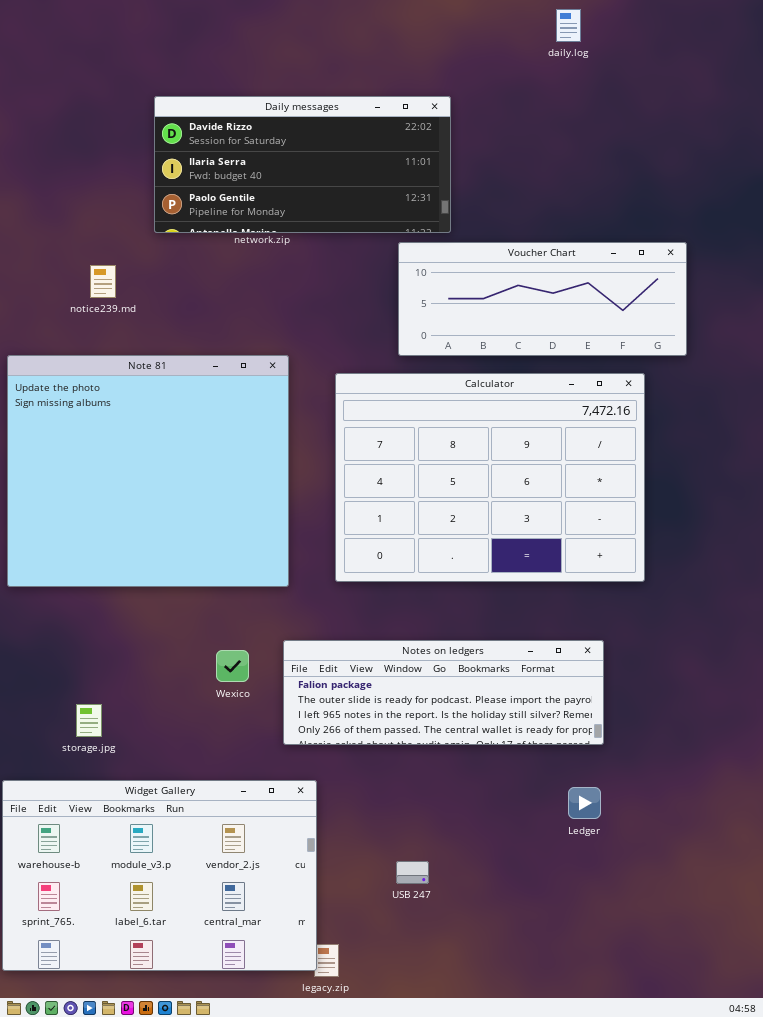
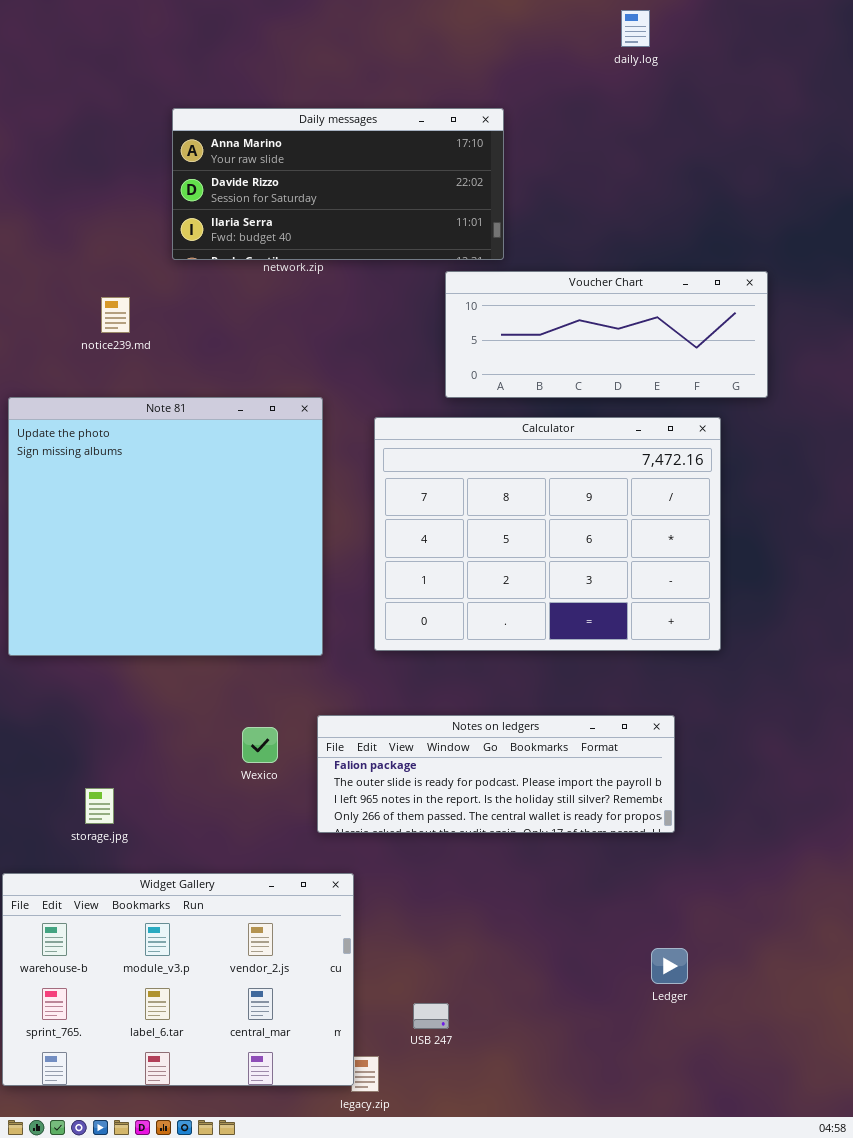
Daily messages: [154,96,451,233] -> [172,108,504,260], scrolled up 1 row
Ledger: [568,787,601,819] -> [651,948,688,984], moved
USB 247: [396,861,429,884] -> [413,1003,449,1029], moved

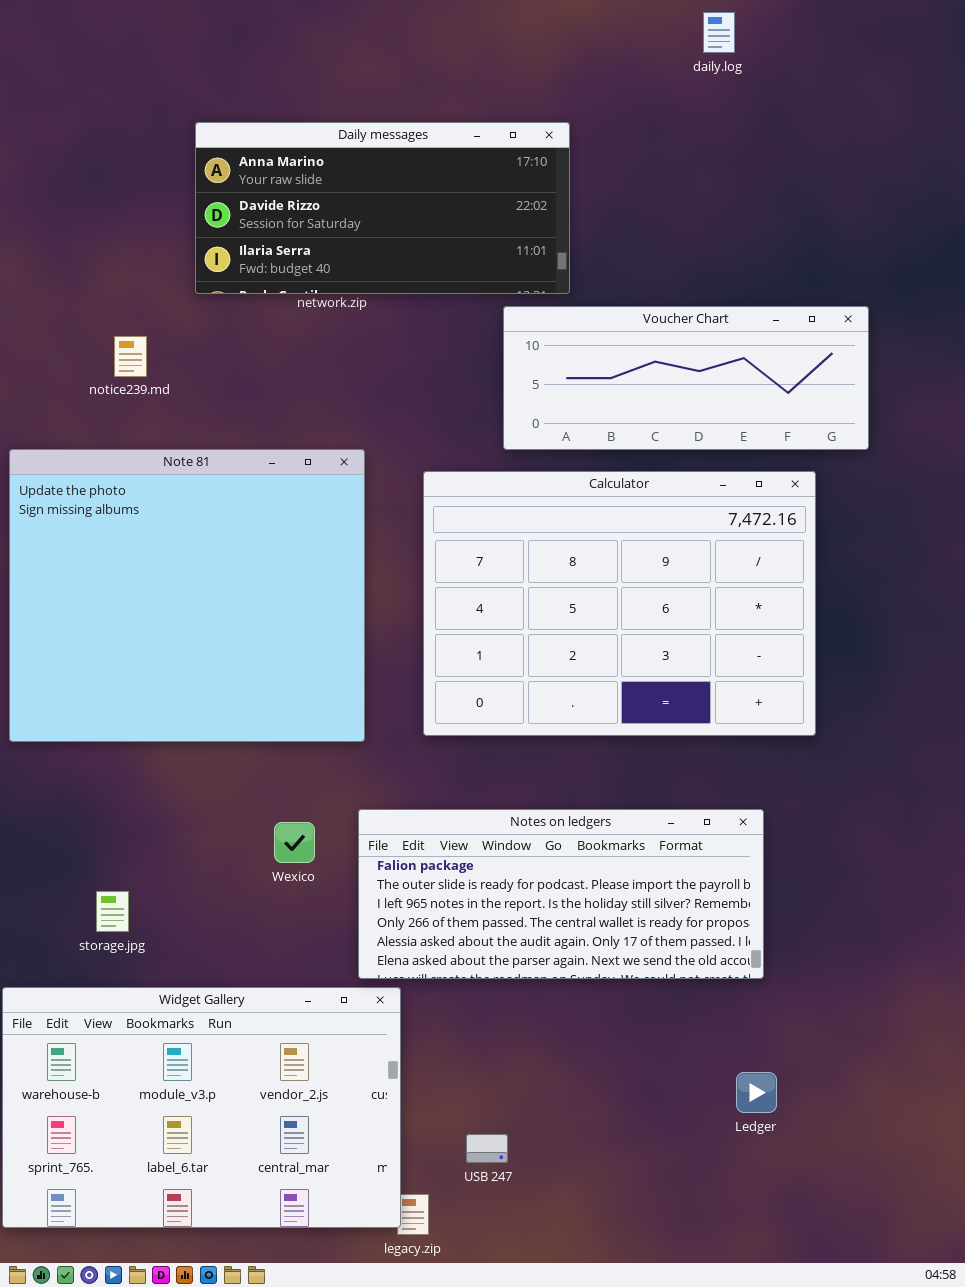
Notes on ledgers: [317,715,675,833] -> [358,809,764,979], resized

